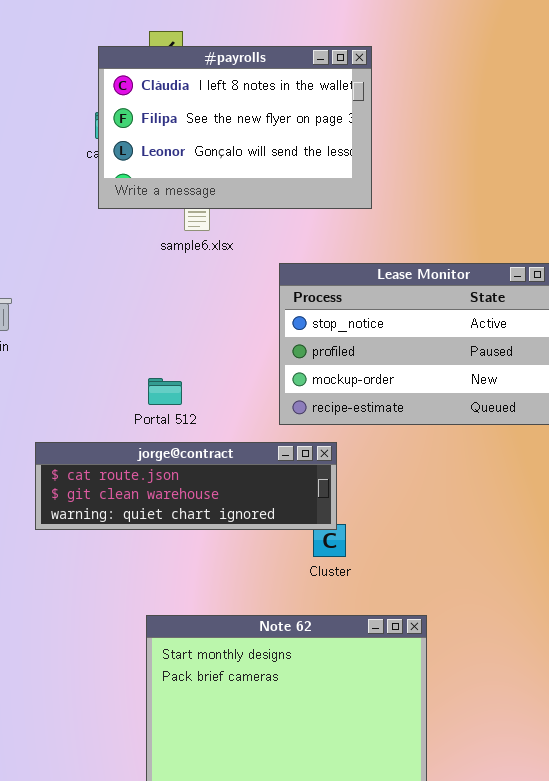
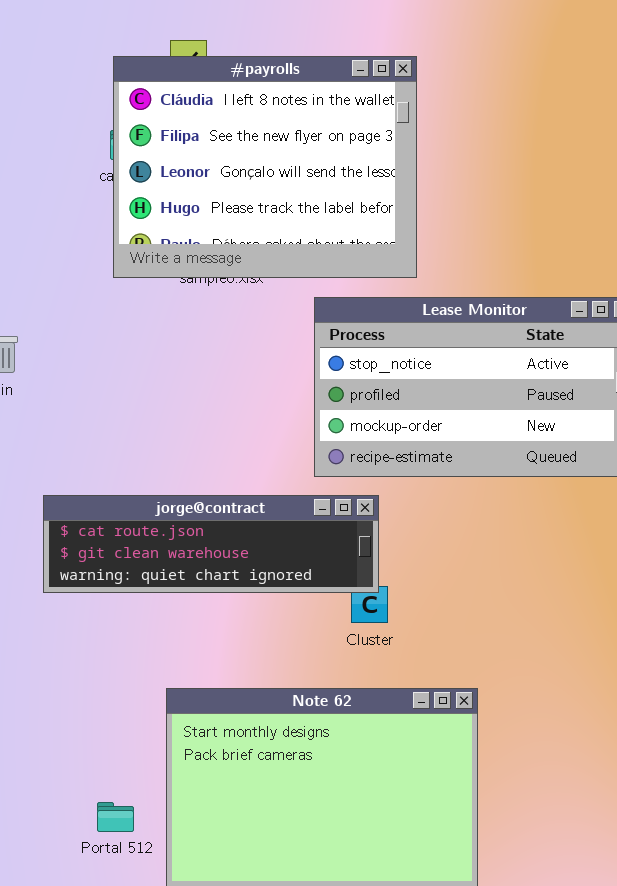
#payrolls: [98,46,372,209] -> [113,56,417,278], resized
Portal 512: [148,378,182,405] -> [97,802,134,832], moved

